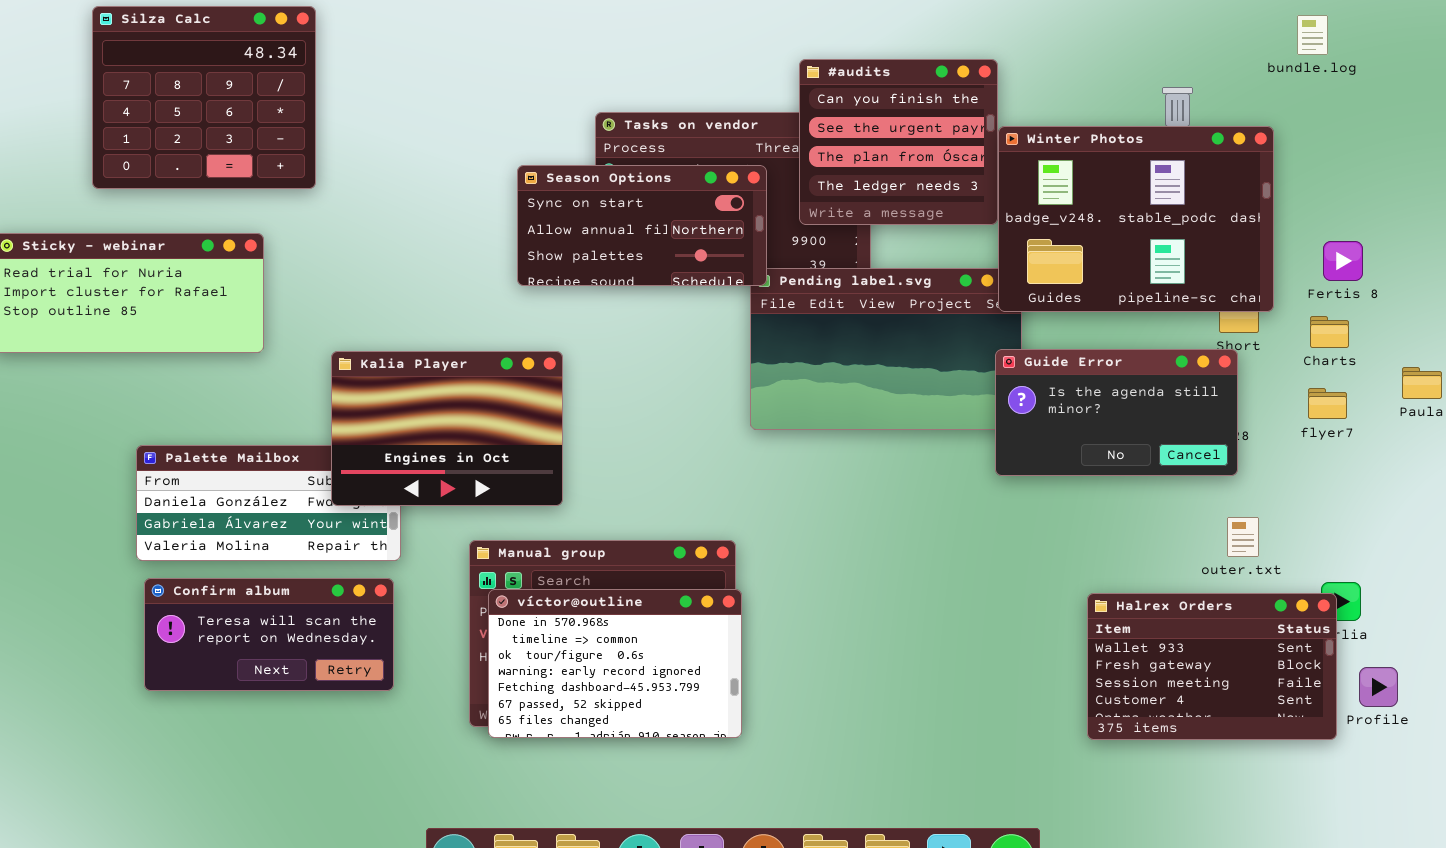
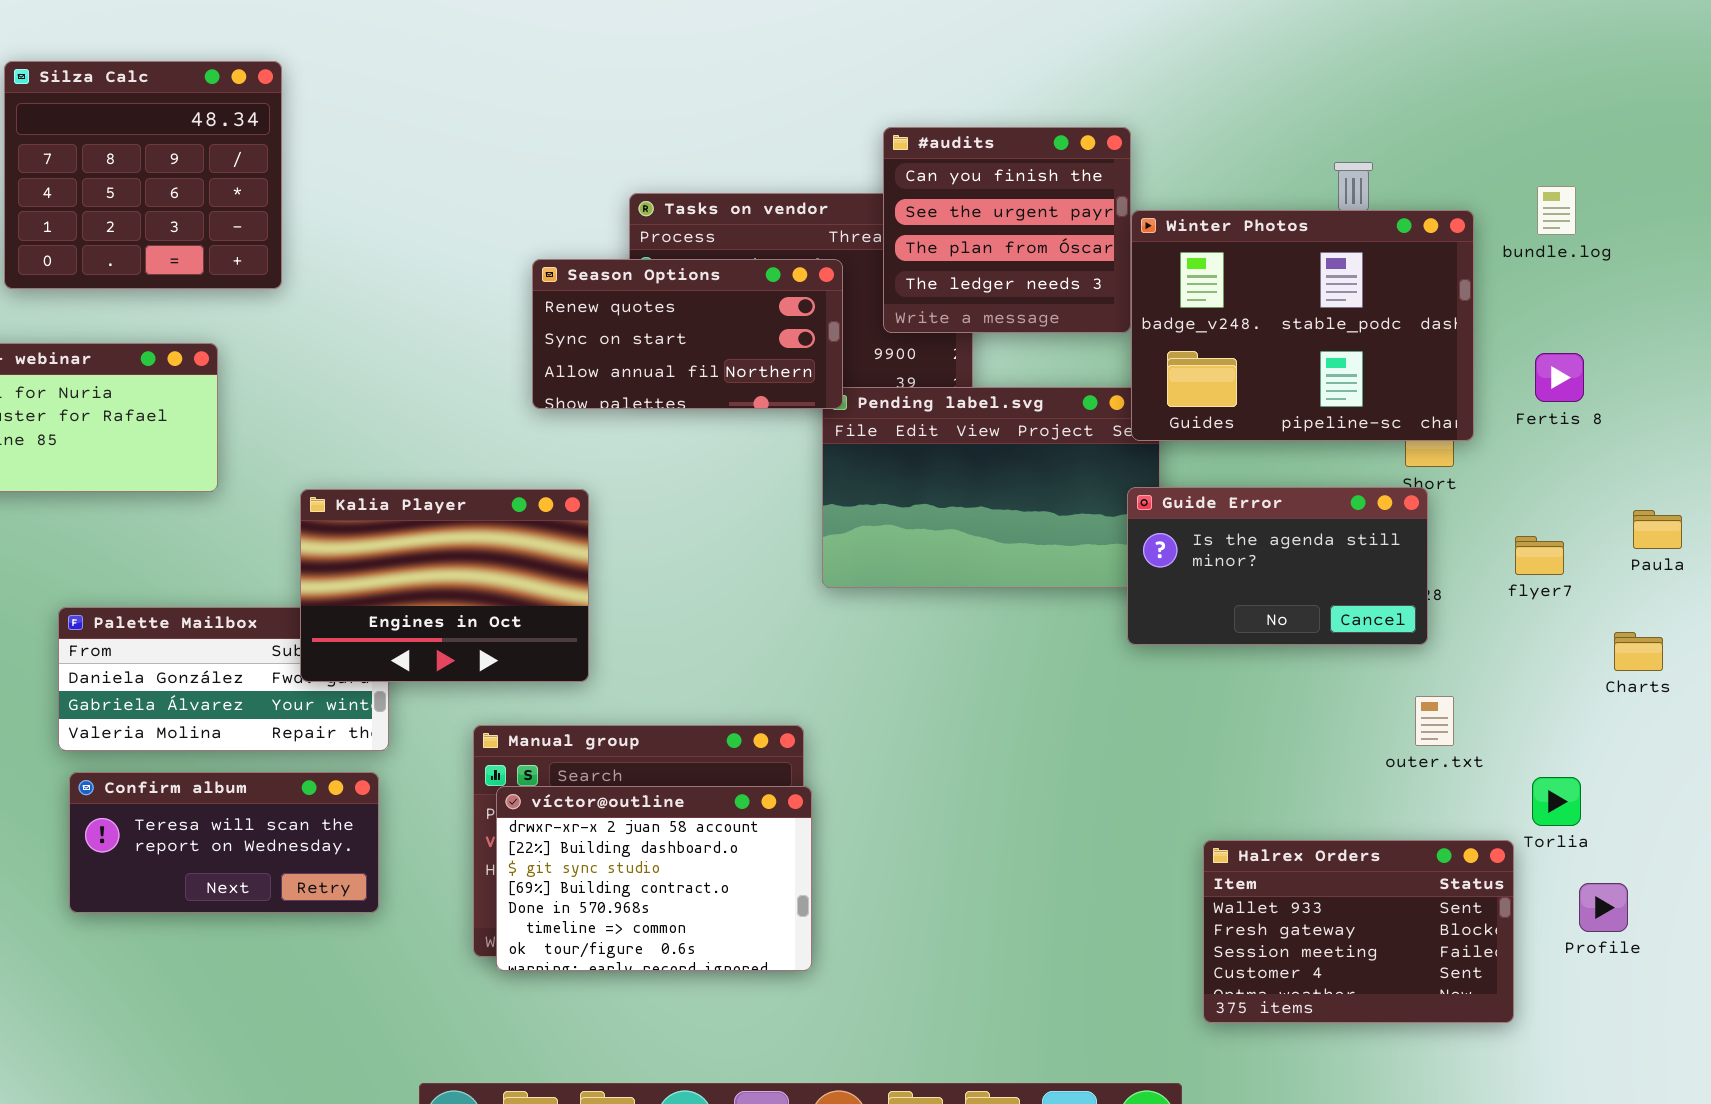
bundle.log: [1297,15,1328,55] -> [1537,186,1576,235], moved
Season Options: [517,165,767,286] -> [532,259,843,409], scrolled up 1 row
Charts: [1310,316,1349,348] -> [1614,632,1663,671], moved
víctor@outline: [488,589,742,738] -> [496,786,812,971], scrolled up 4 rows
Halrex Orders: [1087,593,1337,740] -> [1203,840,1514,1023], moved

